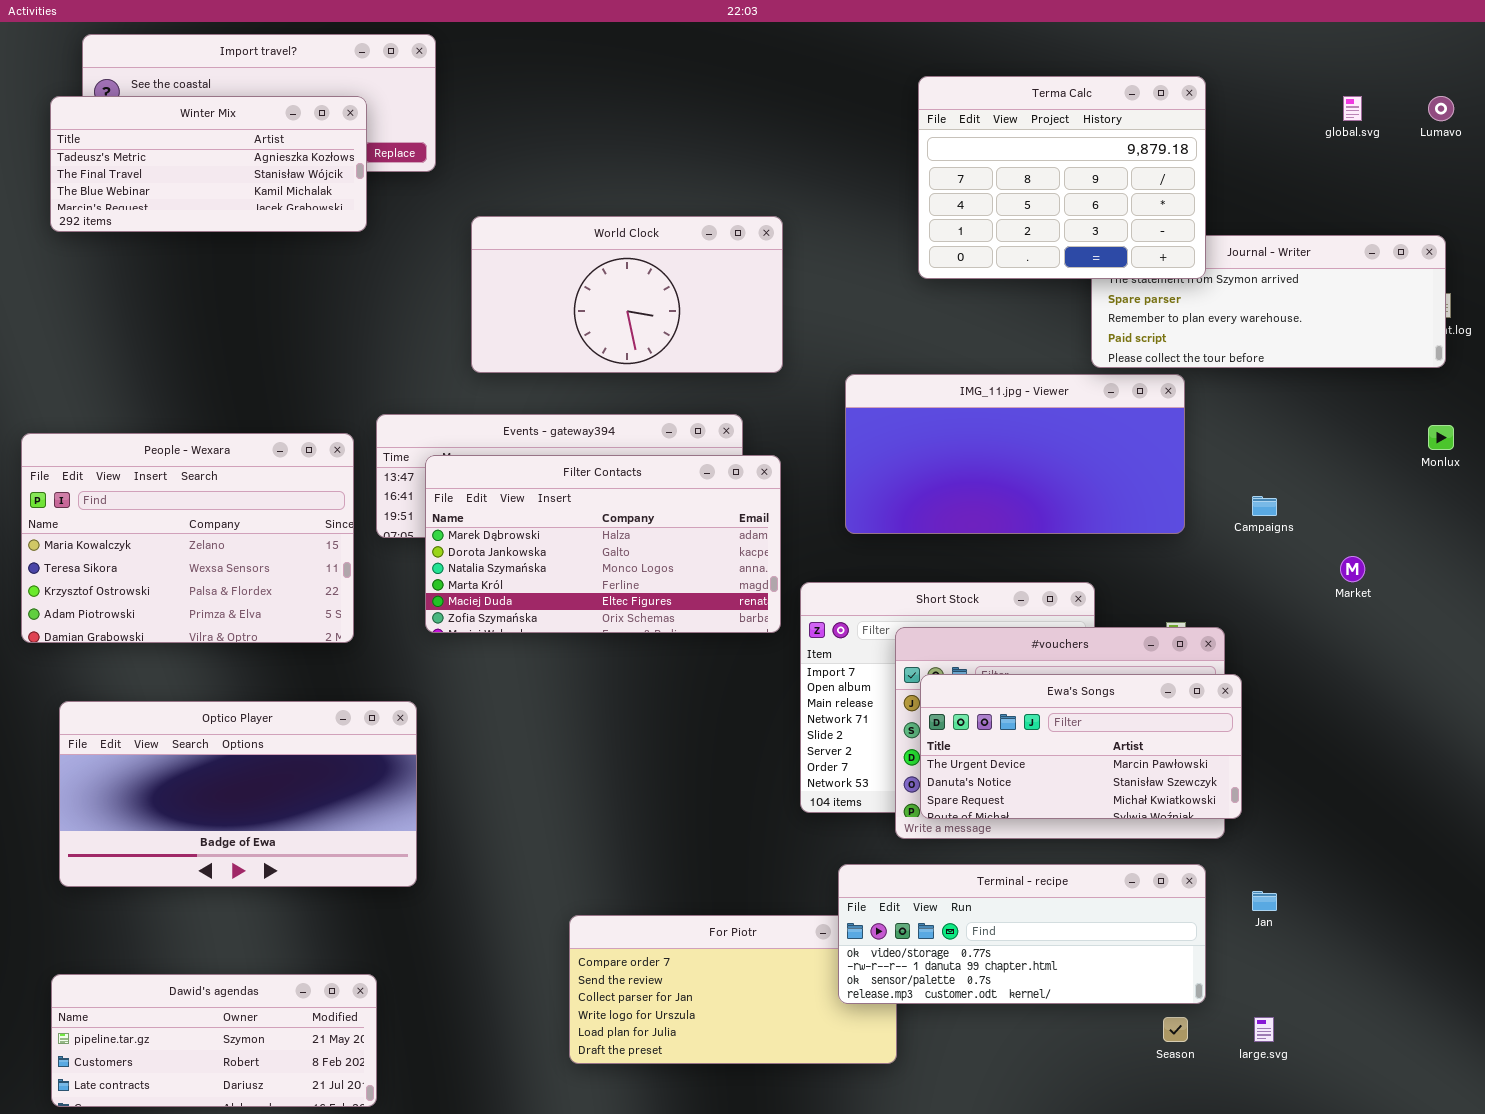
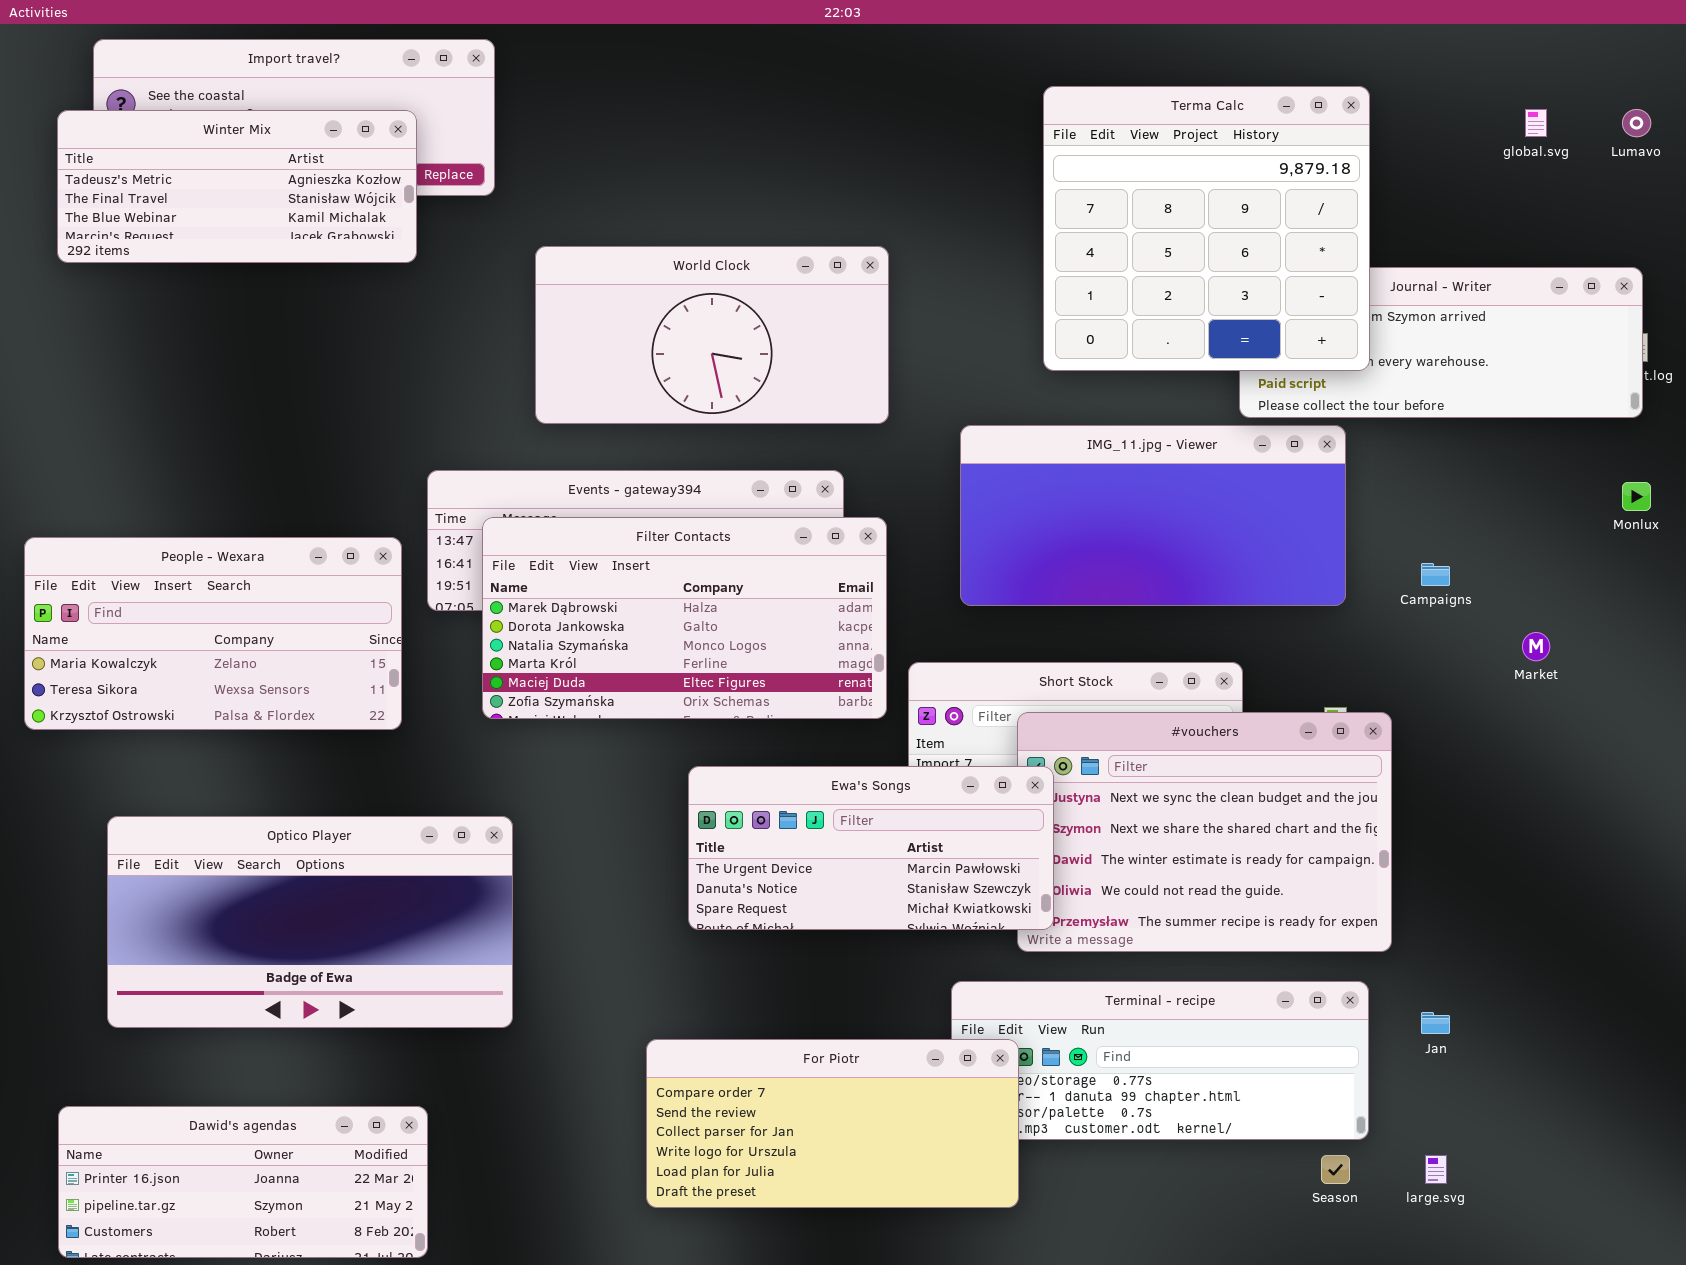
Terma Calc: [918,76,1206,279] -> [1043,86,1370,371], resized
People - Wexara: [21,433,354,643] -> [24,537,402,730], resized
Ewa's Songs: [920,674,1242,819] -> [688,766,1054,930], moved
Optico Player: [59,701,417,887] -> [107,816,513,1028], moved
For Piotr: [569,915,897,1064] -> [646,1039,1019,1208], raised
Dawid's agendas: [51,974,377,1107] -> [58,1106,428,1258], scrolled up 1 row

